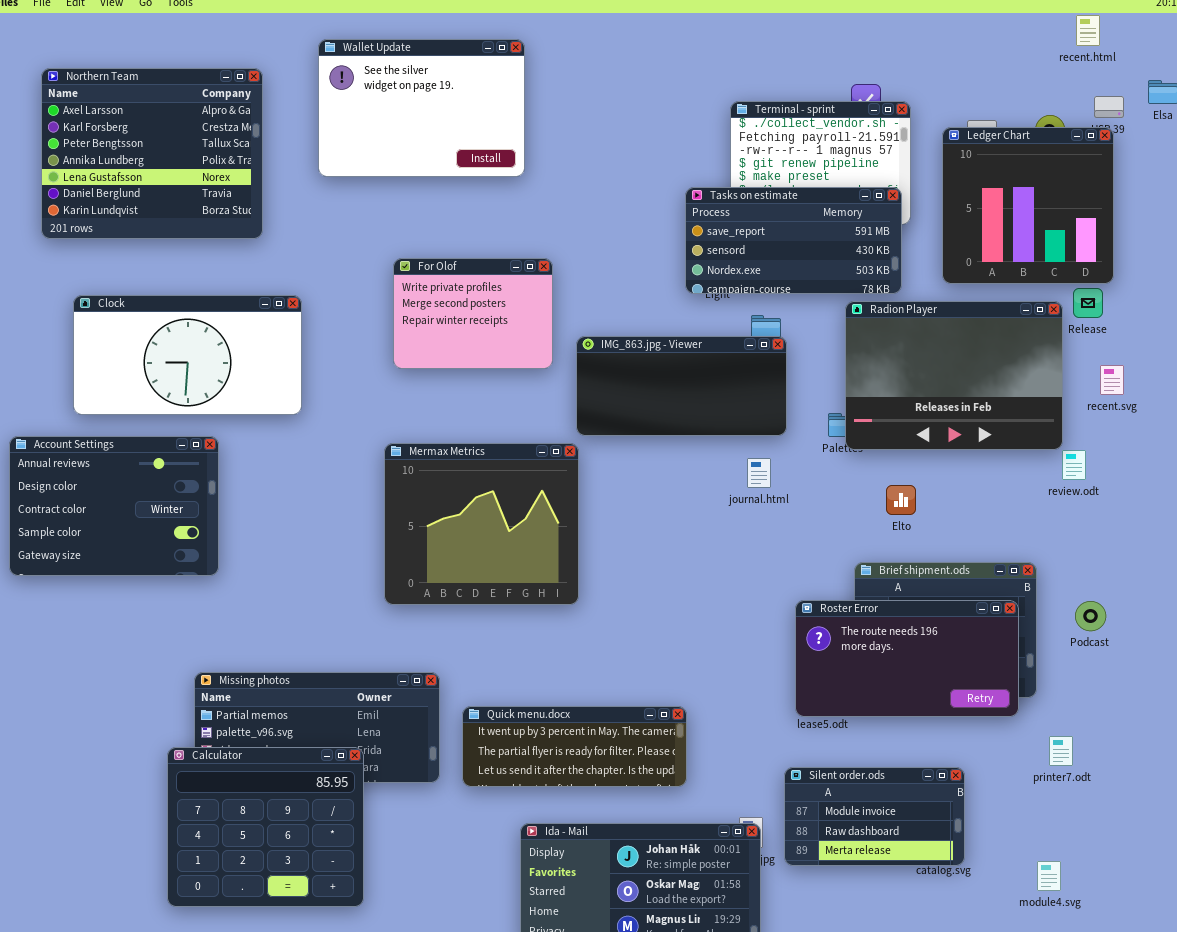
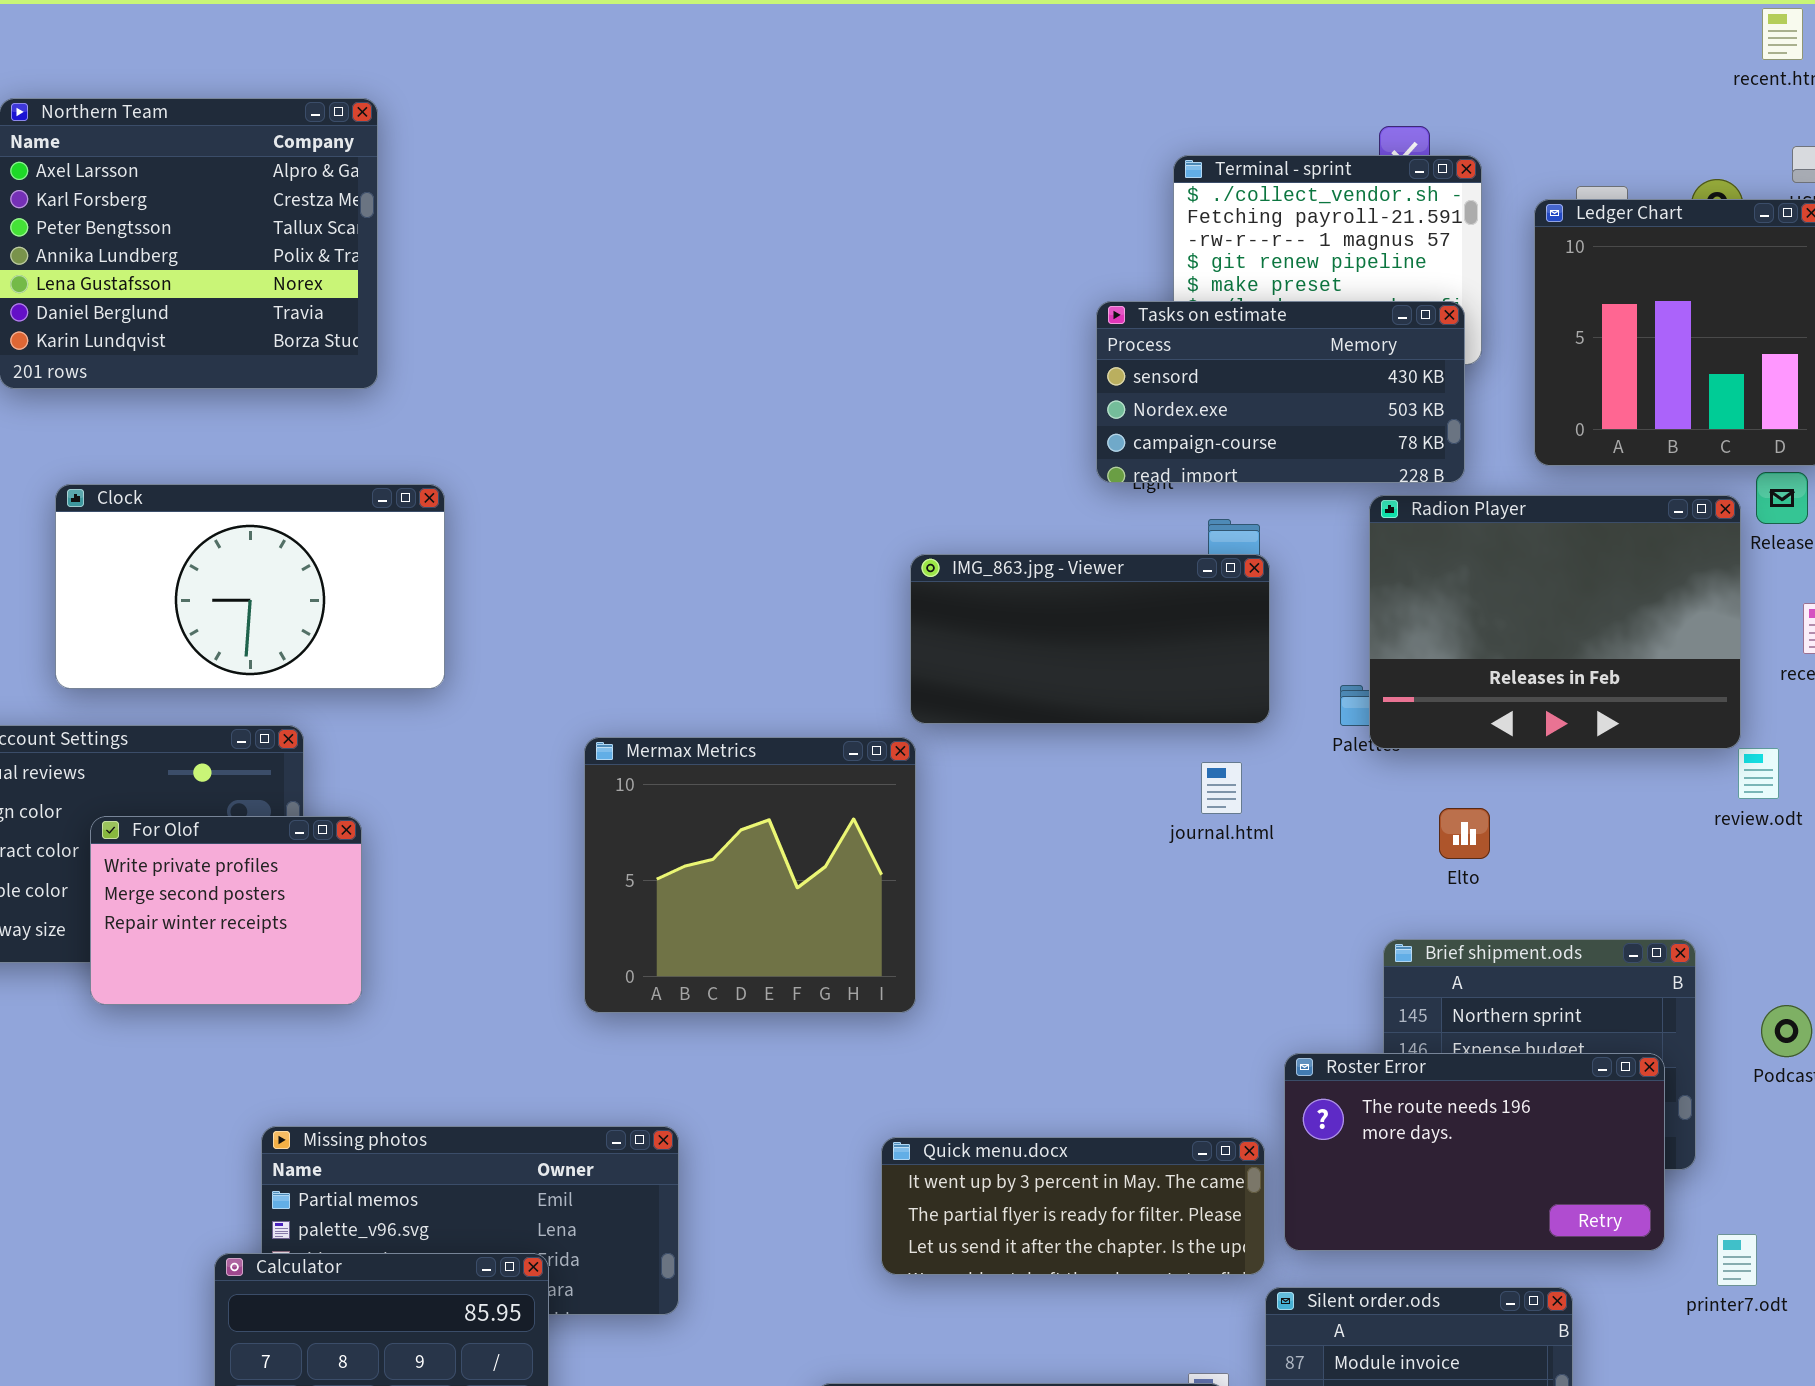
Wallet Update: [318,39,525,177] -> none, closed
Tasks on estimate: [685,187,902,294] -> [1096,301,1465,483], scrolled down 1 row
For Olof: [393,258,553,369] -> [90,816,362,1005], moved
Roster Error: [795,600,1019,717] -> [1284,1053,1665,1251], moved
Quick menu.docx: [462,706,687,787] -> [881,1137,1265,1275], moved

